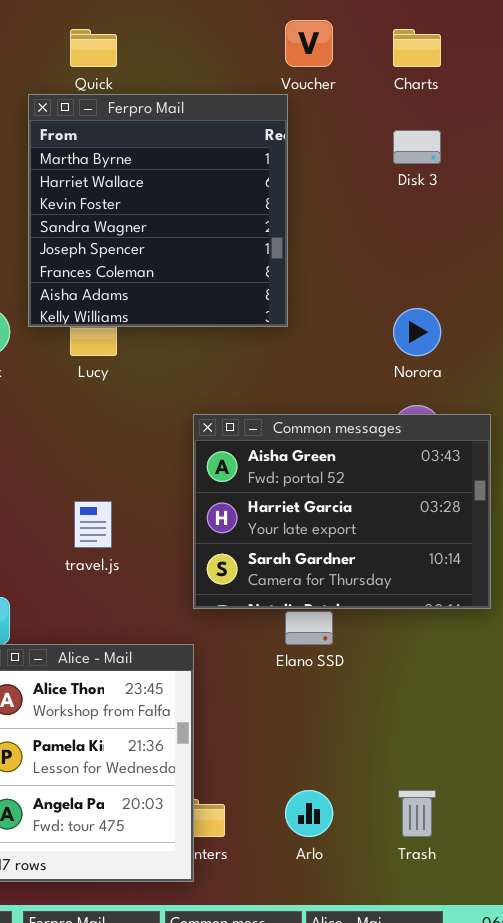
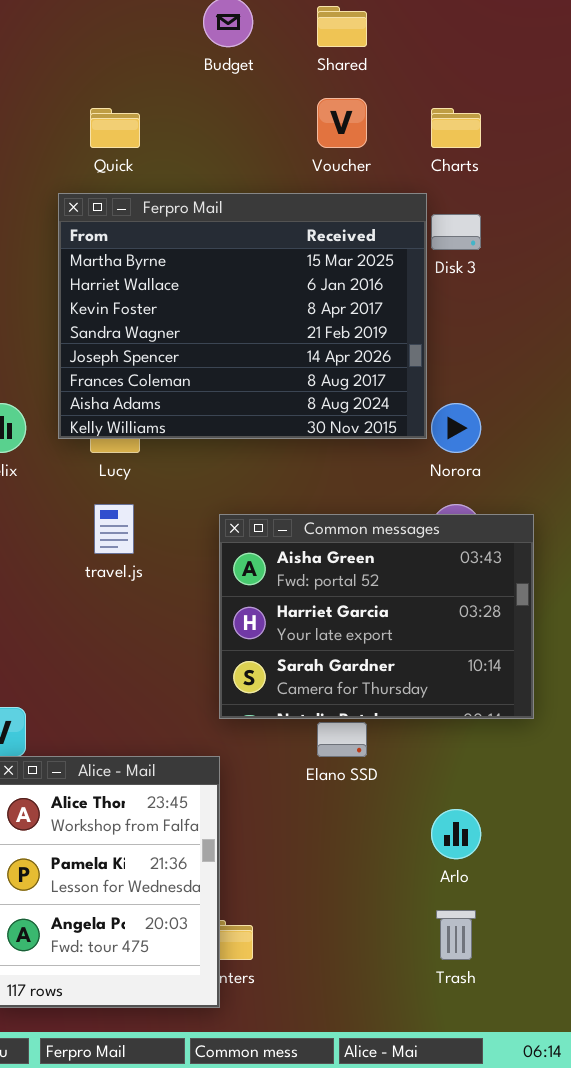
Ferpro Mail: [28,94,288,327] -> [58,193,427,439], moved, resized
travel.js: [74,501,112,548] -> [94,504,134,554], moved
Arlo: [285,790,333,837] -> [431,809,481,859], moved

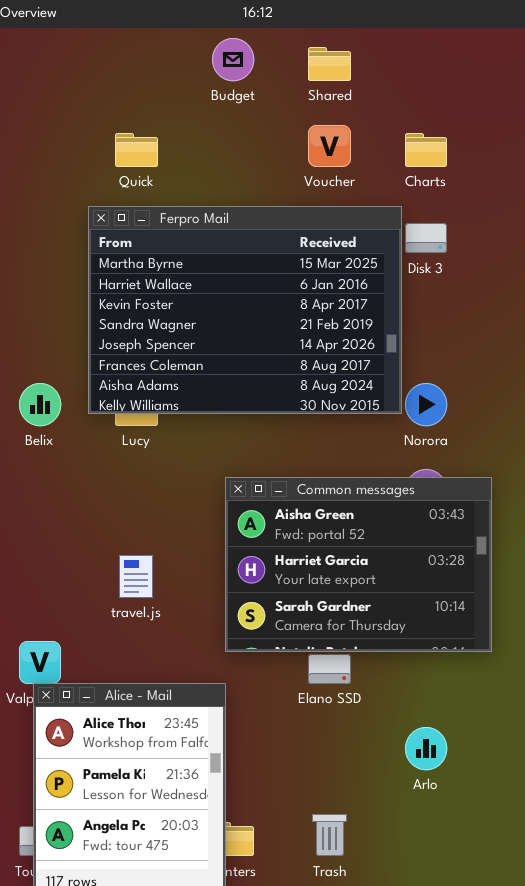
travel.js: [94,504,134,554] -> [119,555,153,598], moved
Trash: [436,910,476,960] -> [312,814,347,856], moved

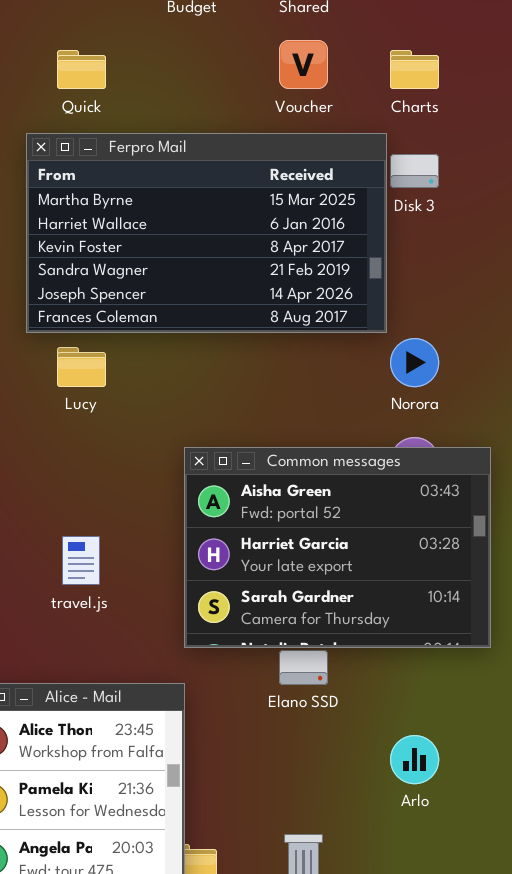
Ferpro Mail: [88,206,402,414] -> [26,133,387,333], resized

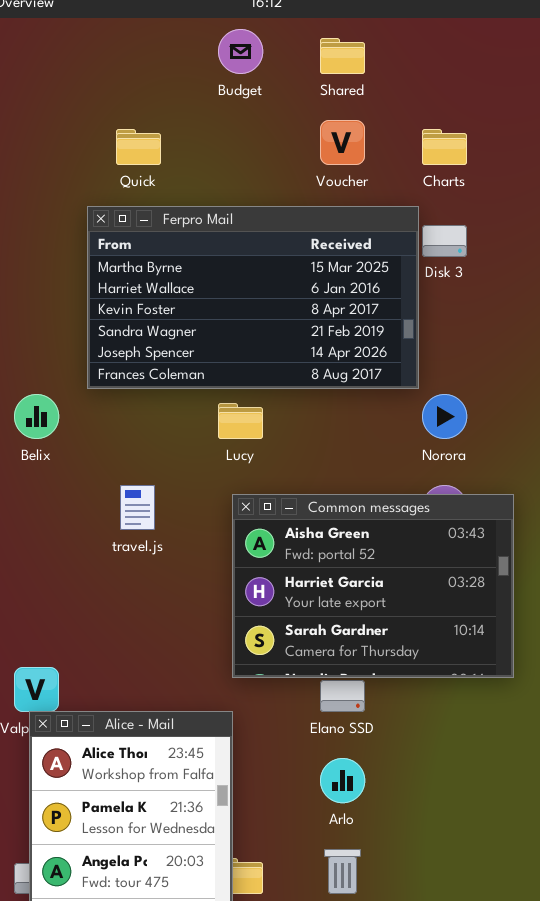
Lucy: [57,347,106,387] -> [218,403,263,439], moved
travel.js: [62,536,100,585] -> [120,485,155,530], moved
Arlo: [390,735,439,784] -> [320,758,365,803], moved

